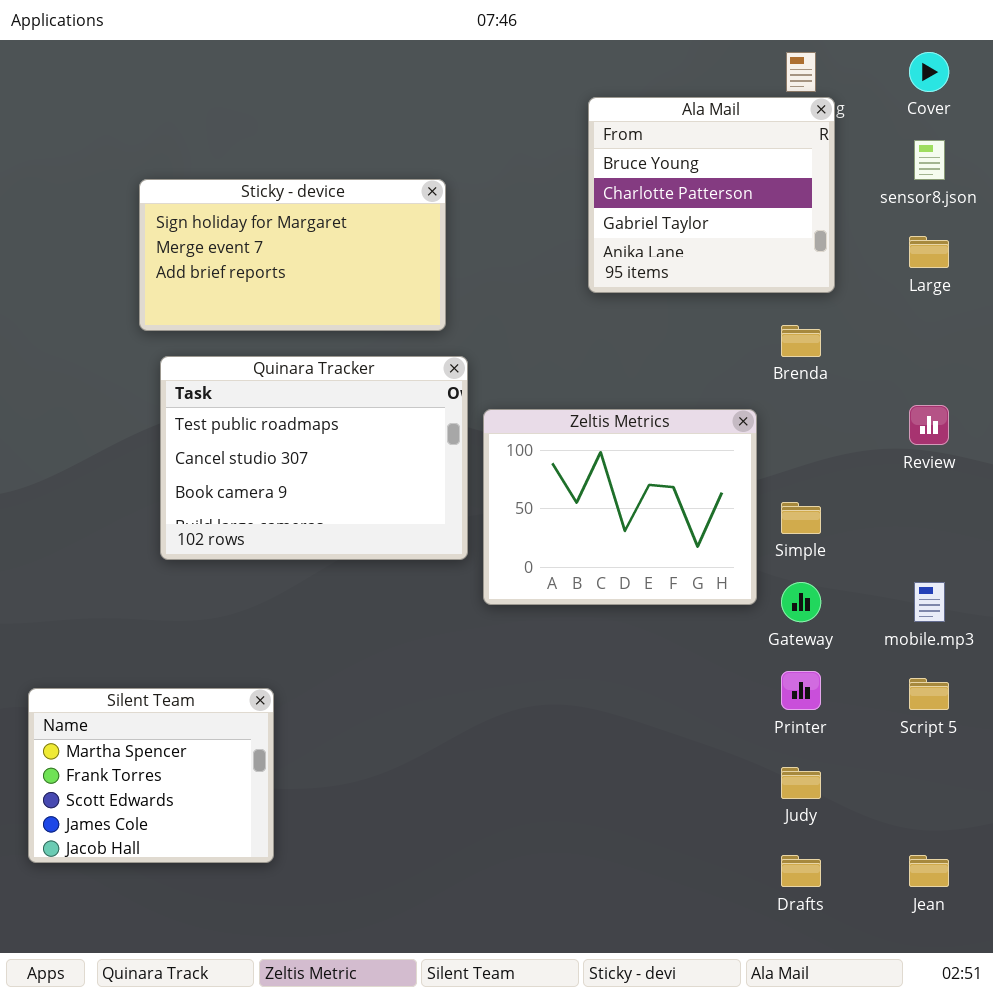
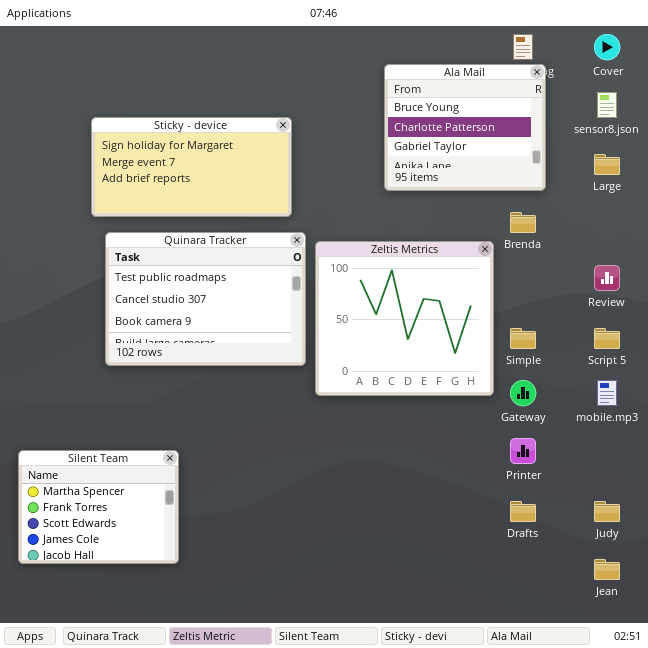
Zeltis Metrics: [483,409,757,605] -> [315,241,494,396], resized
Script 5: [909,678,949,710] -> [594,328,620,349], moved
Judy: [781,767,821,799] -> [594,501,620,522], moved
Drafts: [781,855,821,887] -> [510,501,536,522], moved

